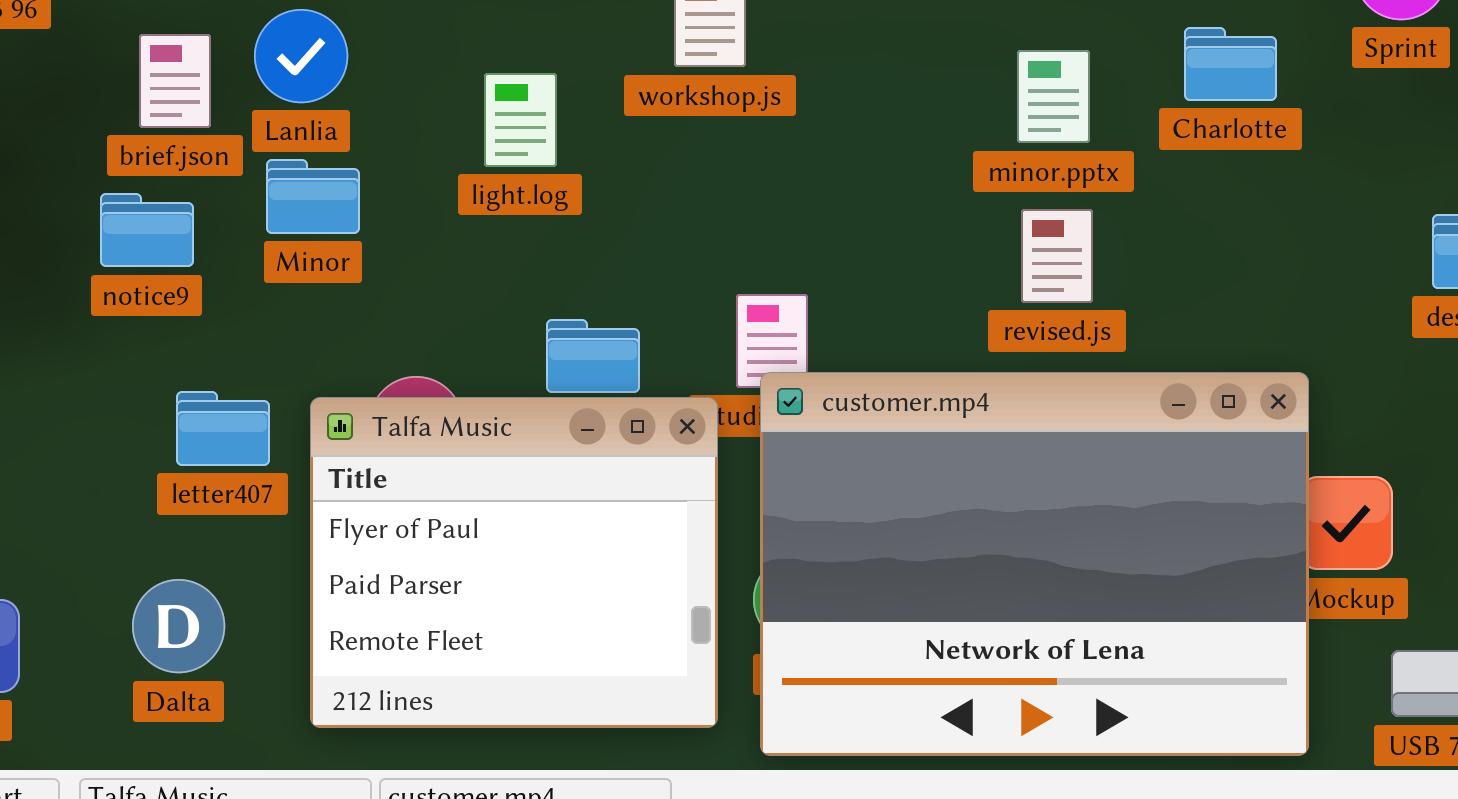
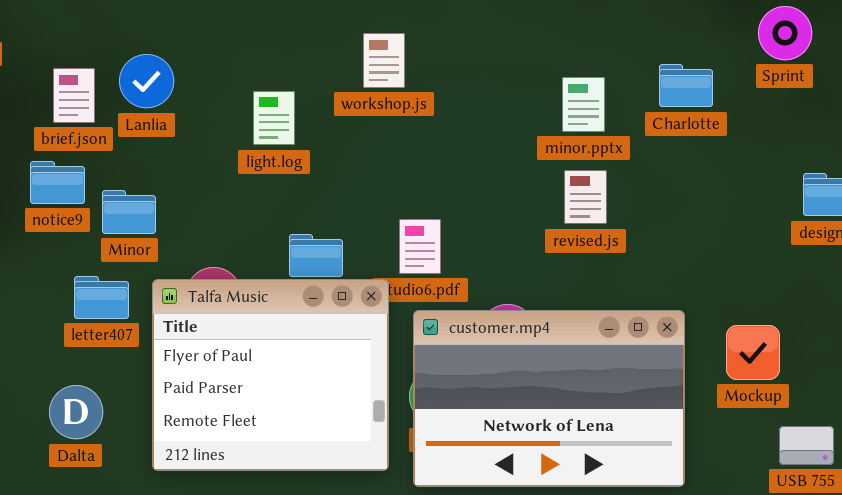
Minor: [266,159,360,234] -> [102,190,156,234], moved
customer.mp4: [760,372,1309,756] -> [413,310,685,487], resized

